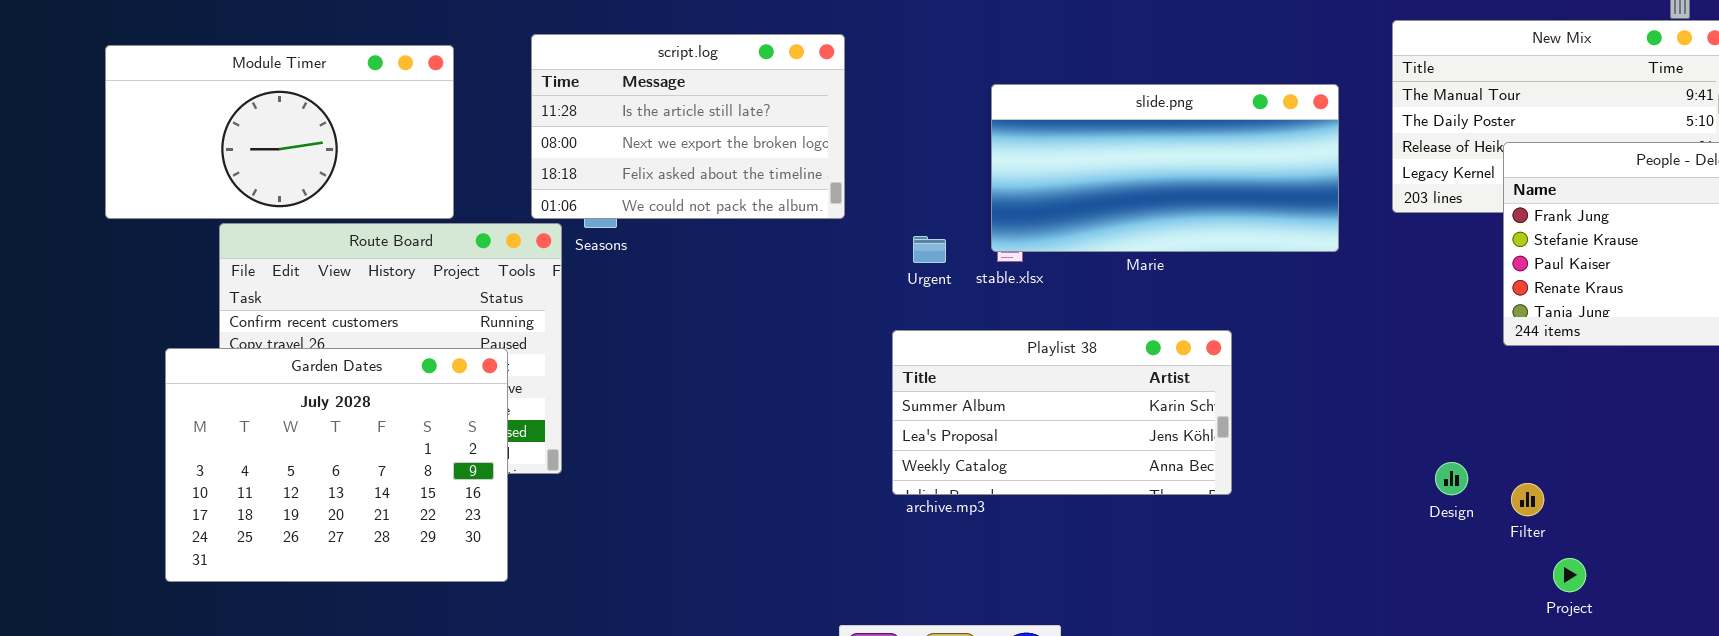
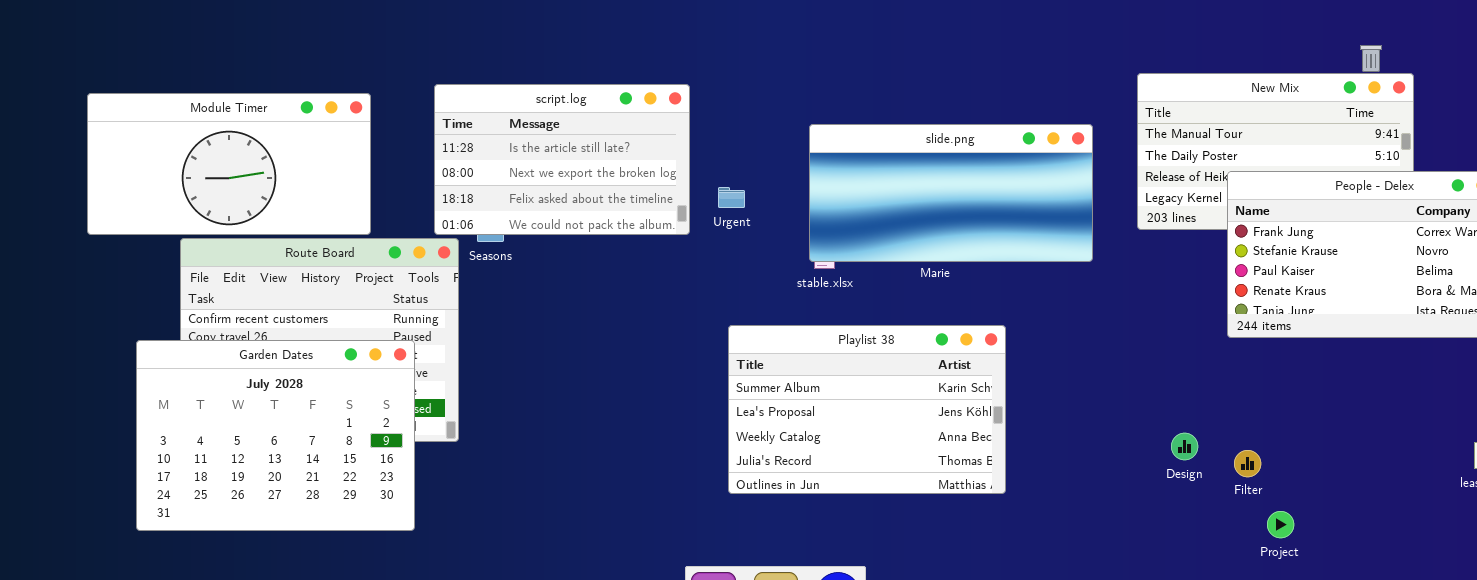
Urgent: [913,236,946,263] -> [718,187,745,208], moved
Playlist 38: [892,330,1232,495] -> [728,325,1006,494], resized

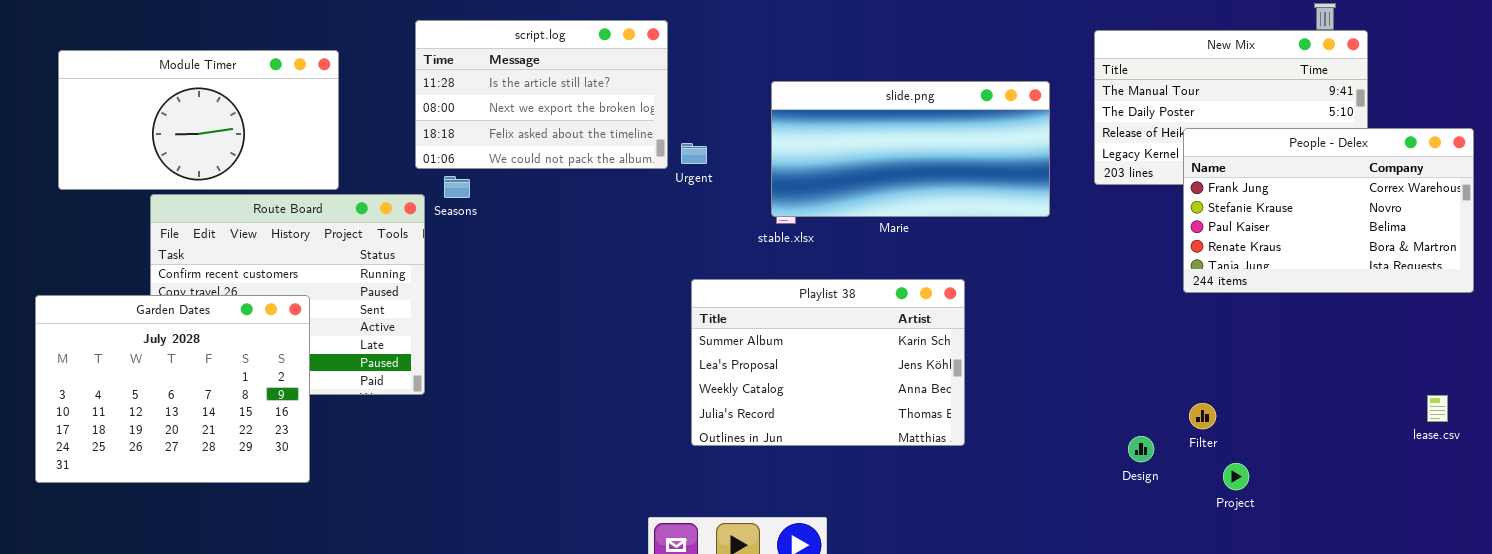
script.log: [434,84,690,235] -> [415,20,668,169], moved
Garden Dates: [136,340,415,531] -> [35,295,310,483], moved
Design: [1171,433,1198,460] -> [1128,436,1154,462], moved

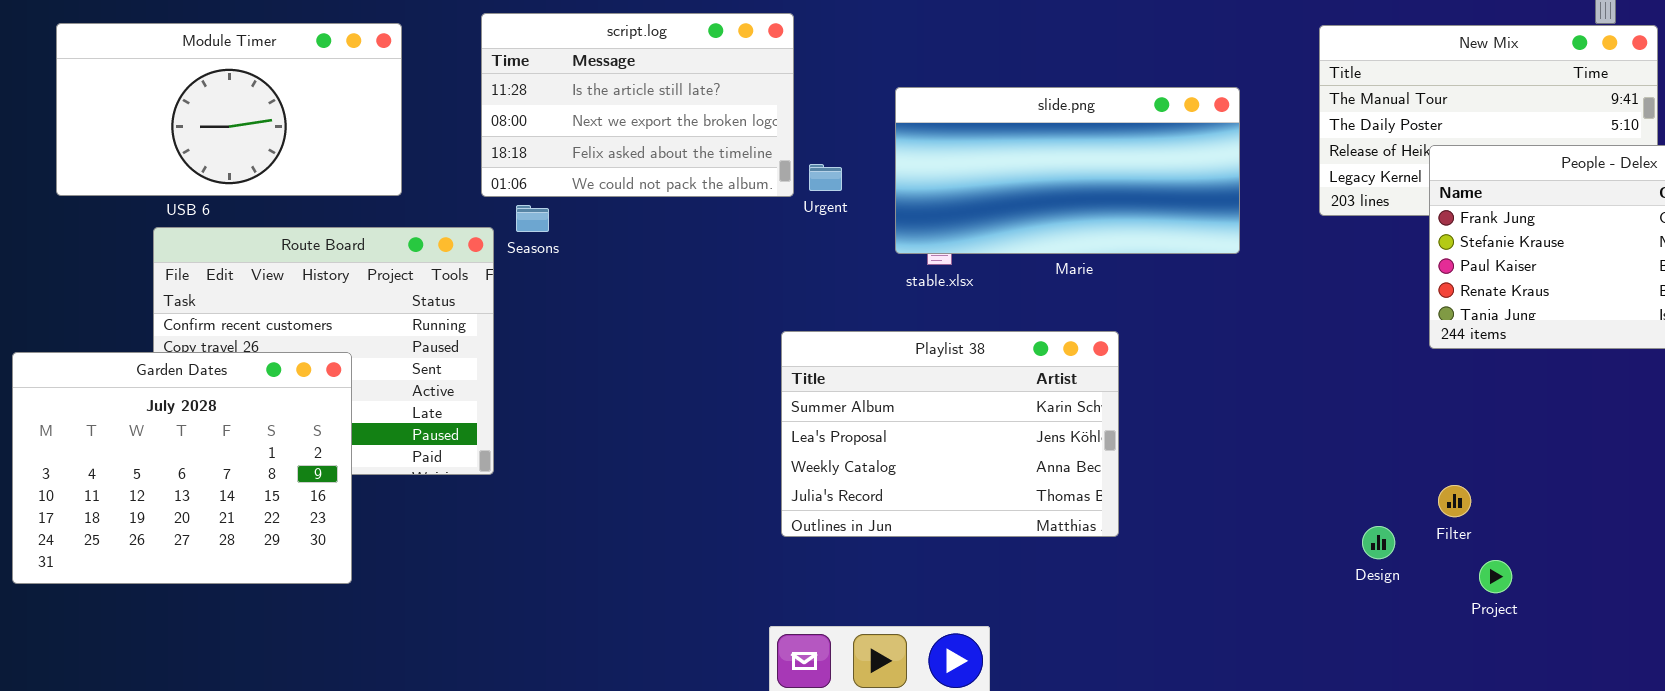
Module Timer: [58,50,339,190] -> [56,23,402,196], moved
slide.png: [771,81,1050,217] -> [895,87,1240,254], moved
Playlist 38: [691,279,965,446] -> [781,331,1119,537], moved

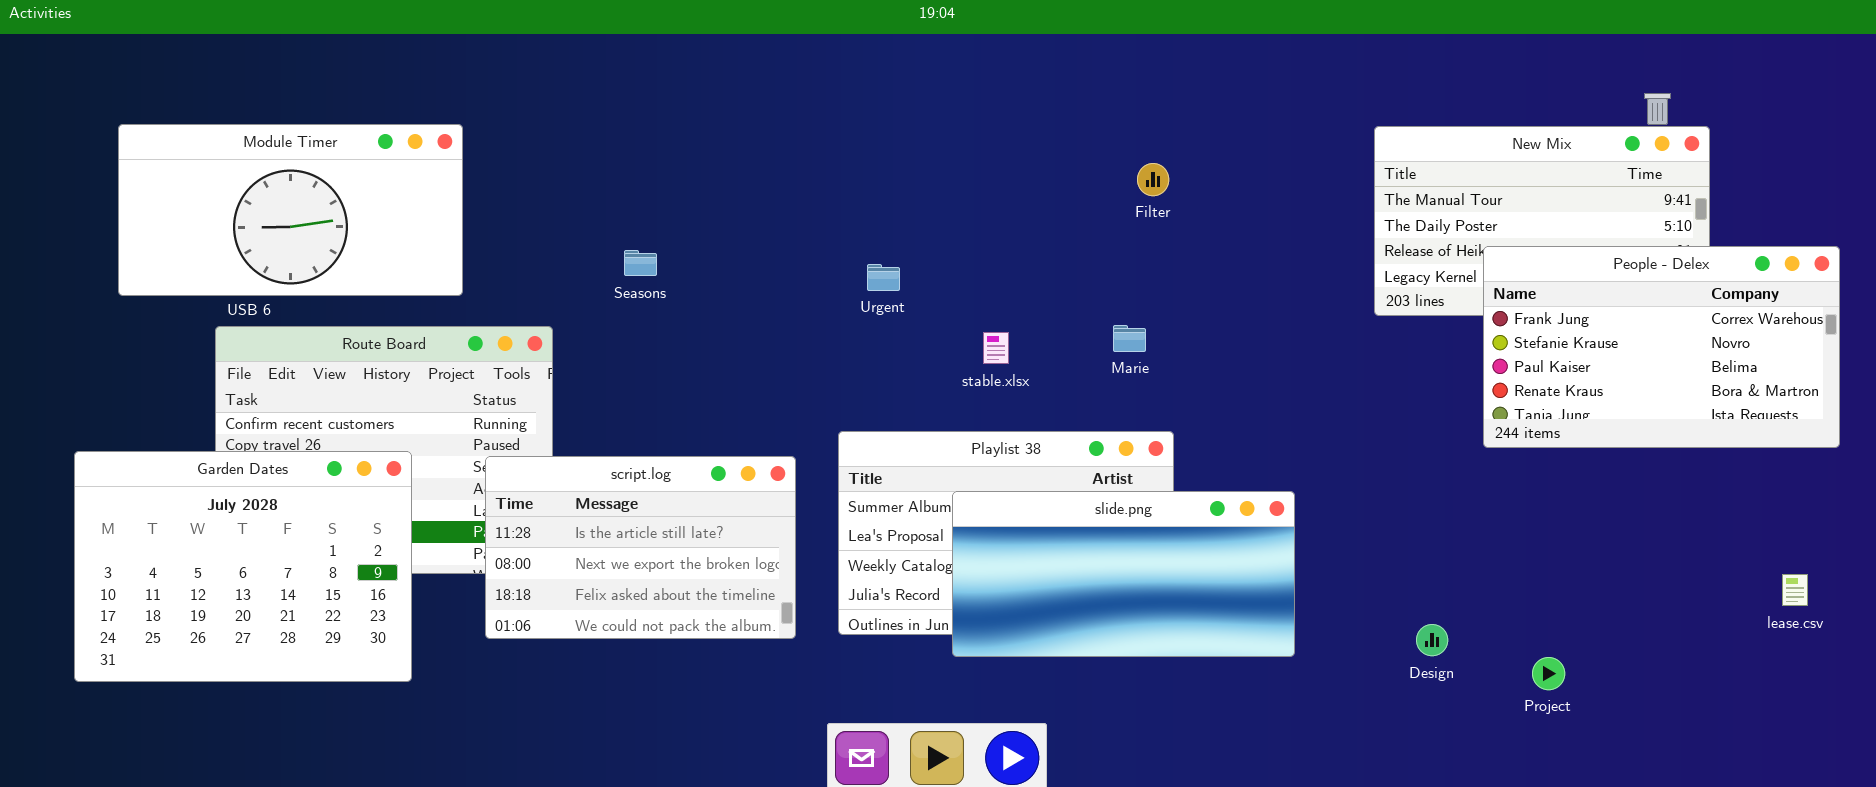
script.log: [481,13,794,197] -> [485,456,796,639], moved
slide.png: [895,87,1240,254] -> [952,491,1295,657], moved
Seasons: [516,205,549,232] -> [624,250,657,276], moved
Filter: [1438,485,1471,517] -> [1137,163,1169,196], moved

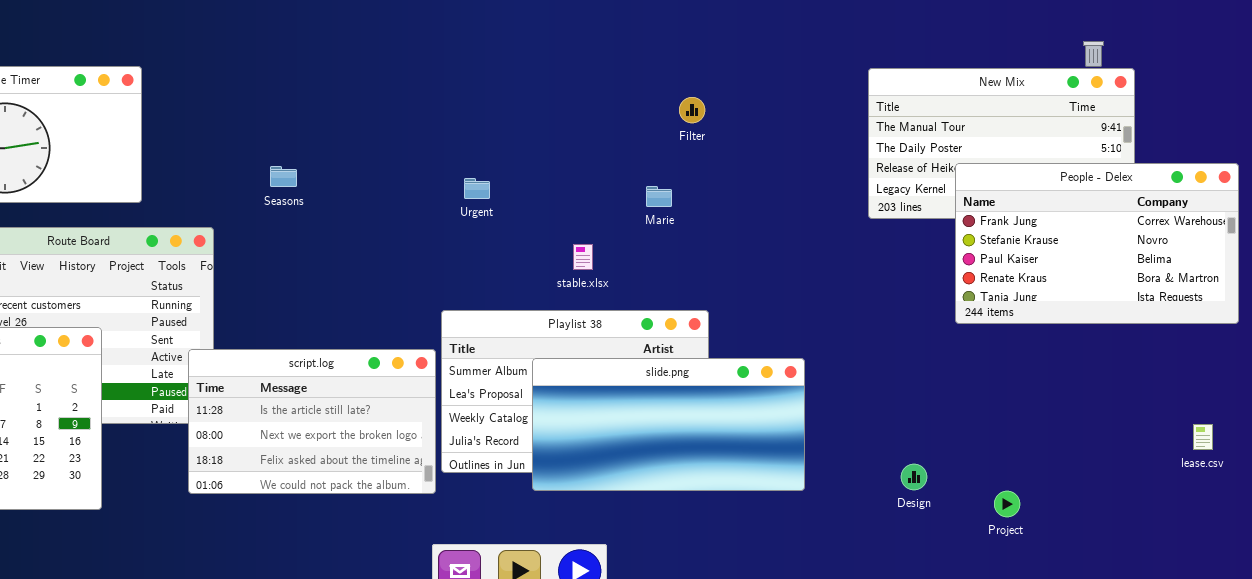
Marie: [1113,325,1146,352] -> [646,186,672,207], moved
stable.xlsx: [983,332,1009,364] -> [573,244,593,270], moved
script.log: [485,456,796,639] -> [188,349,436,494], moved

